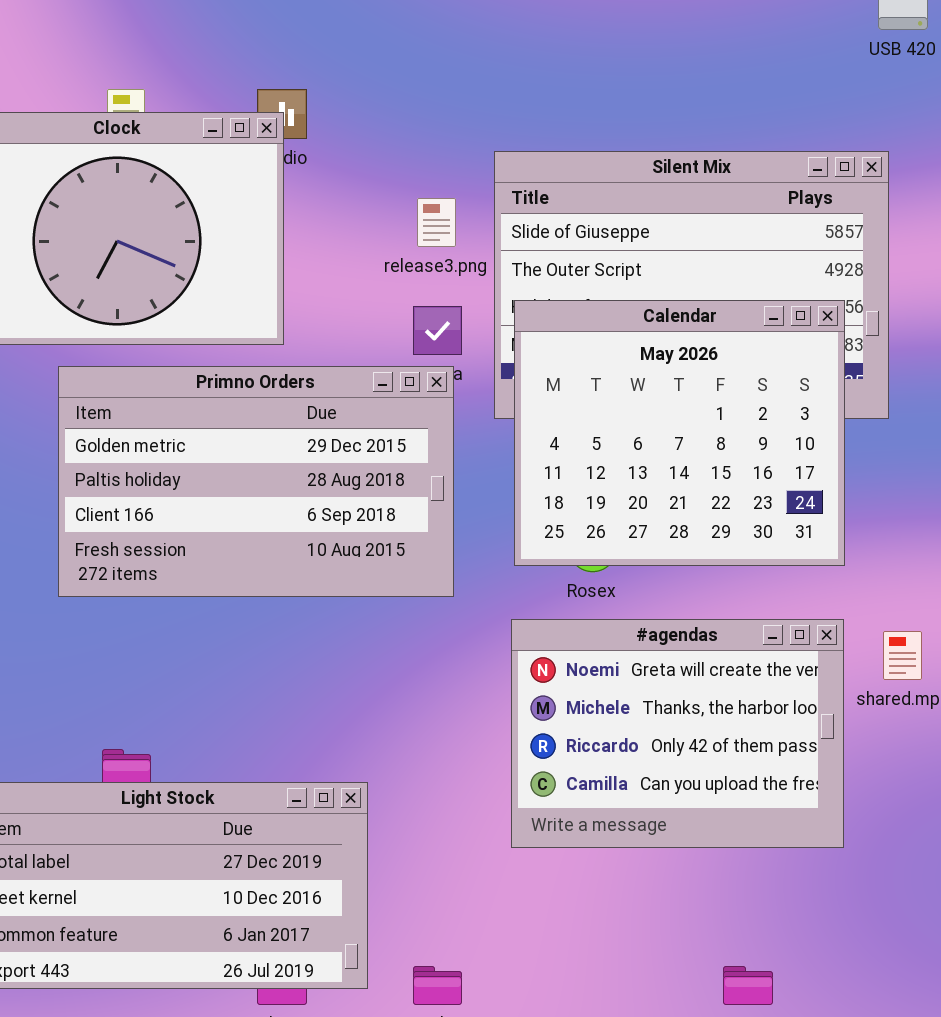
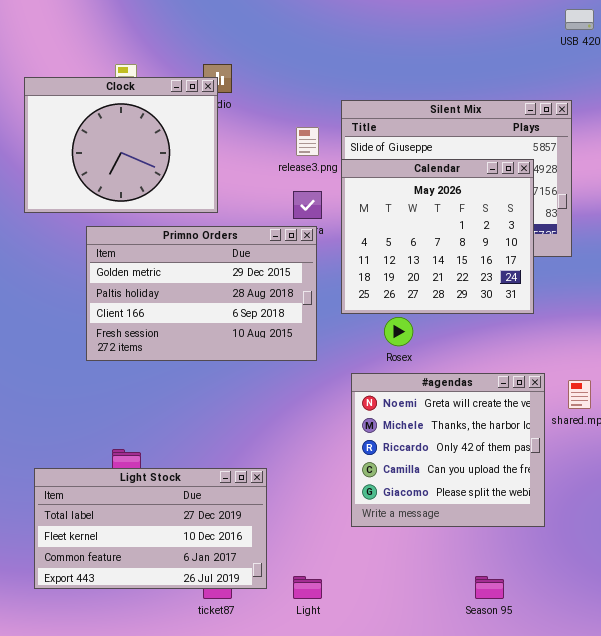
Calendar: [514,300,845,566] -> [341,159,534,314], moved
#agendas: [511,619,844,848] -> [351,373,545,527], resized

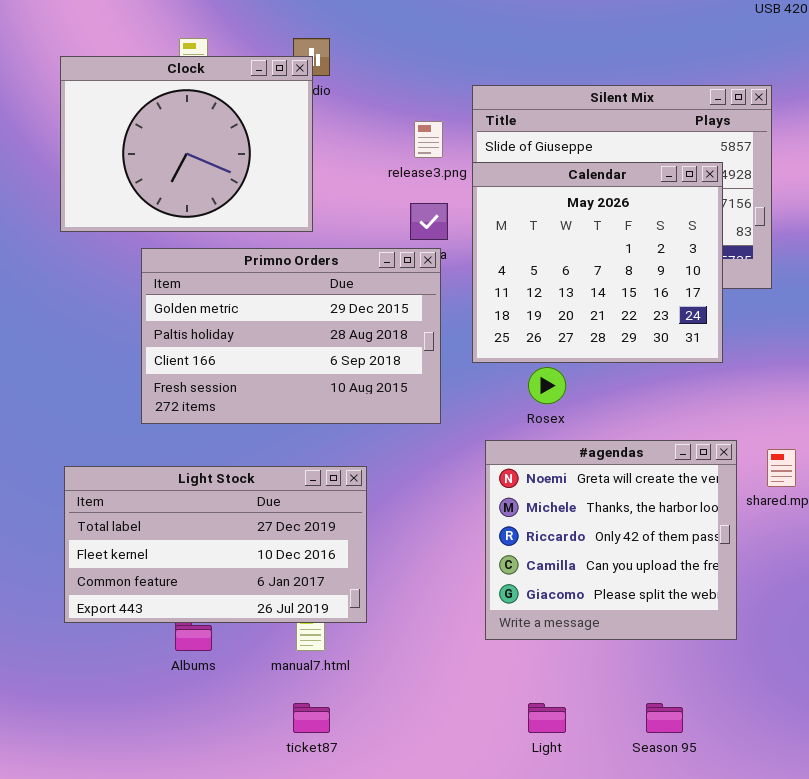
Light Stock: [34,468,267,589] -> [64,466,367,623], moved
Light: [293,576,322,599] -> [528,703,566,733], moved

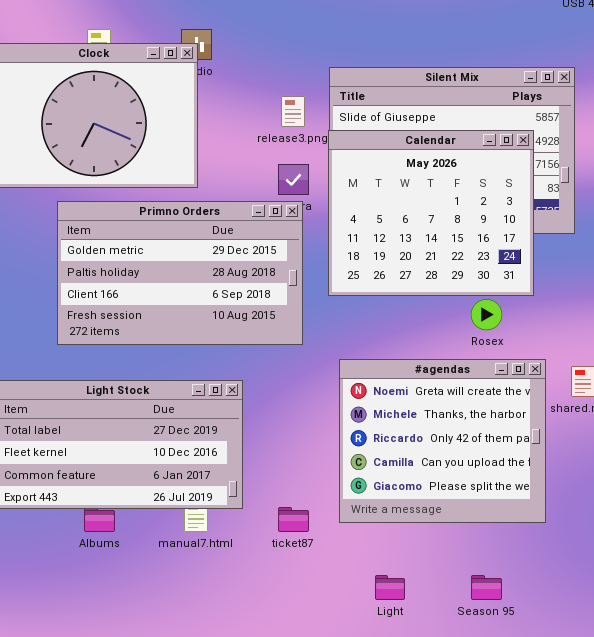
Rosex: [528,367,566,404] -> [471,299,502,330], moved
ticket87: [293,703,330,733] -> [278,507,309,532], moved

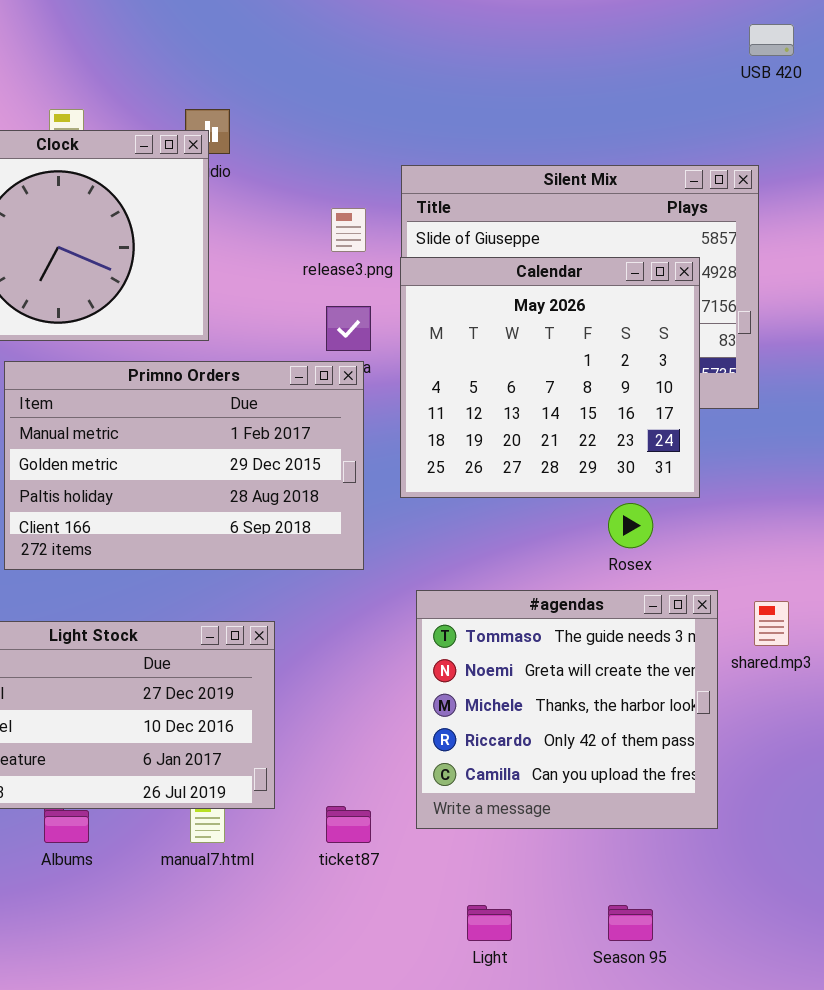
Primno Orders: [57,201,303,345] -> [4,361,364,570], scrolled up 1 row
#agendas: [339,359,546,523] -> [416,590,718,829], scrolled up 1 row

